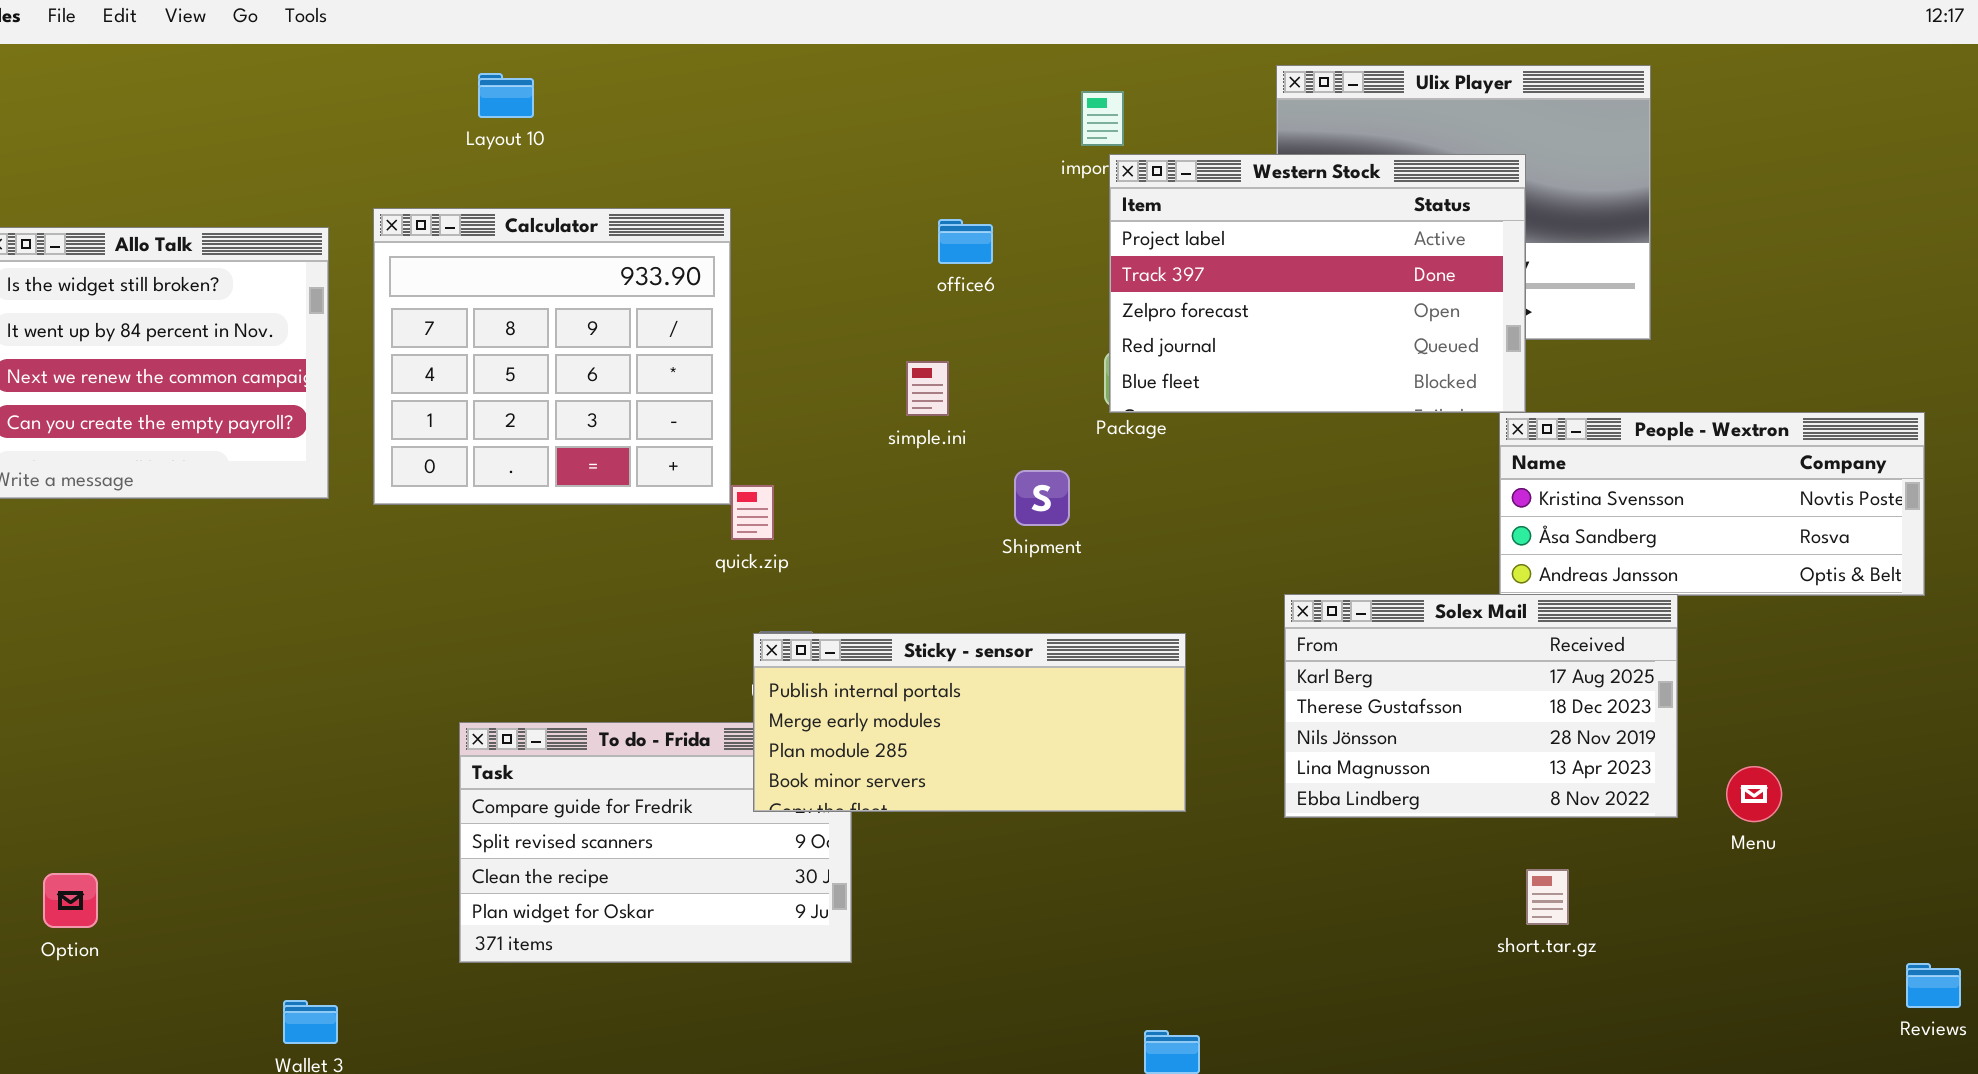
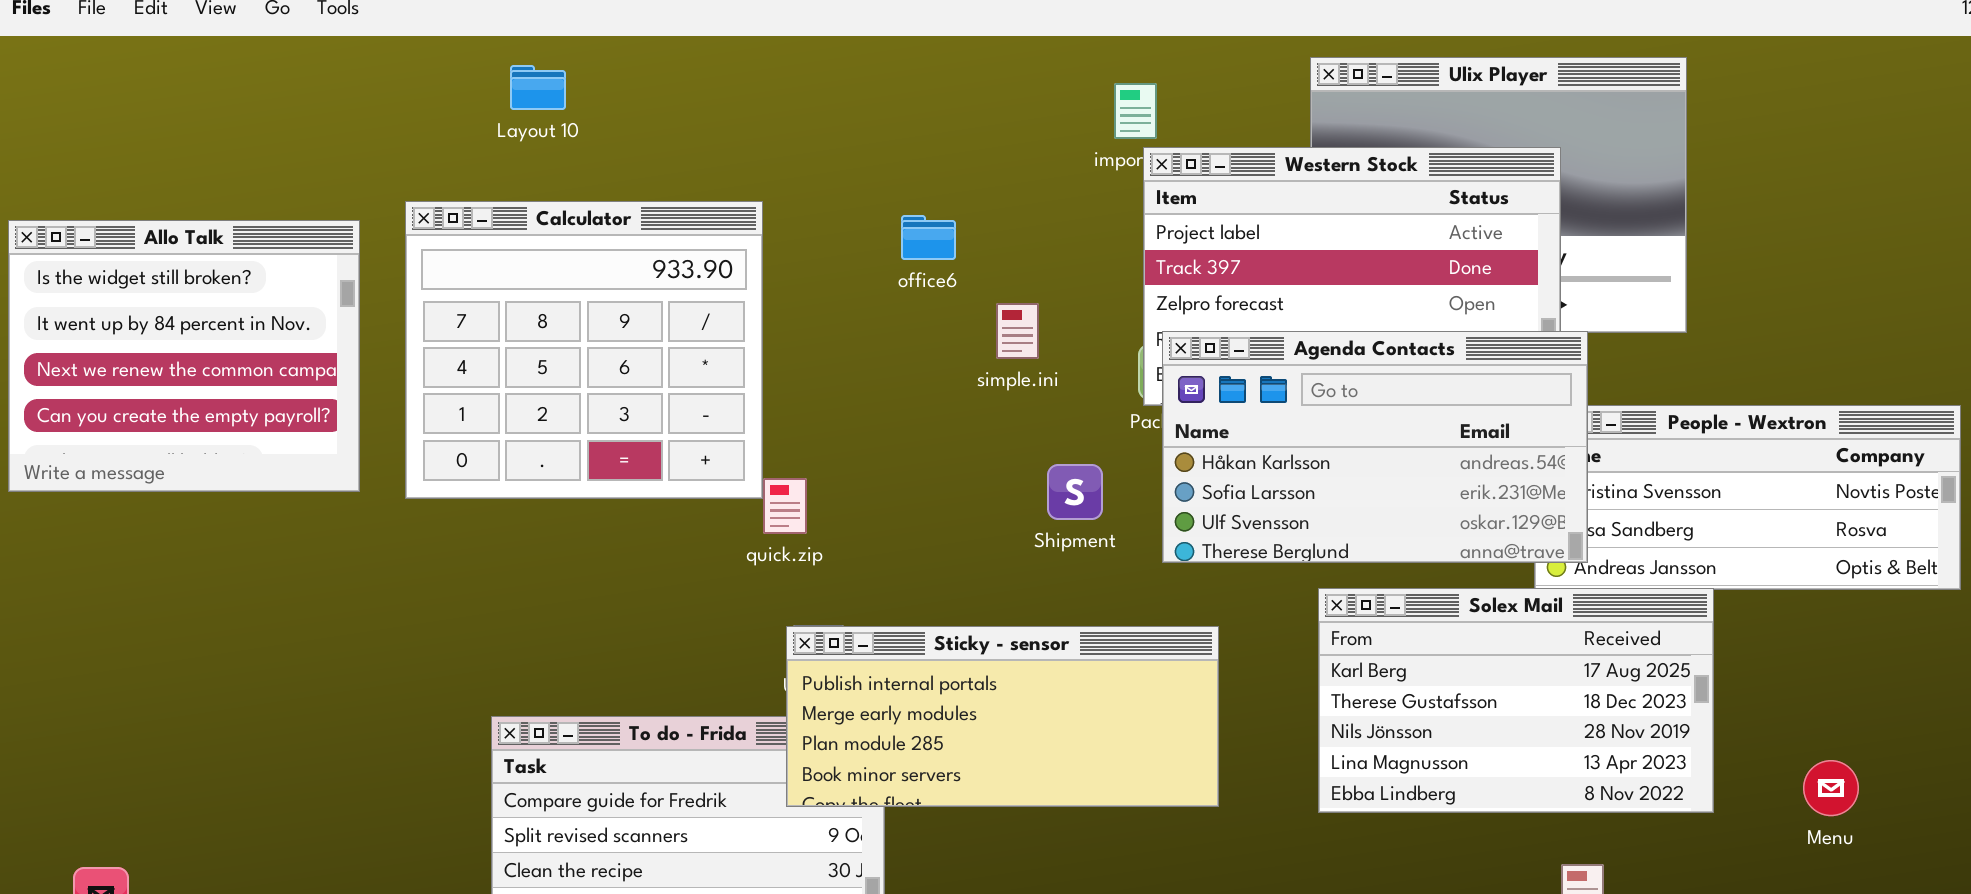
office6: [938,219,993,264] -> [901,215,956,260], moved
Agenda Contacts: none -> [1162,331,1588,563], opened
simple.ini: [906,361,949,416] -> [996,303,1039,359], moved
Menu: [1726,766,1782,822] -> [1803,760,1859,816], moved

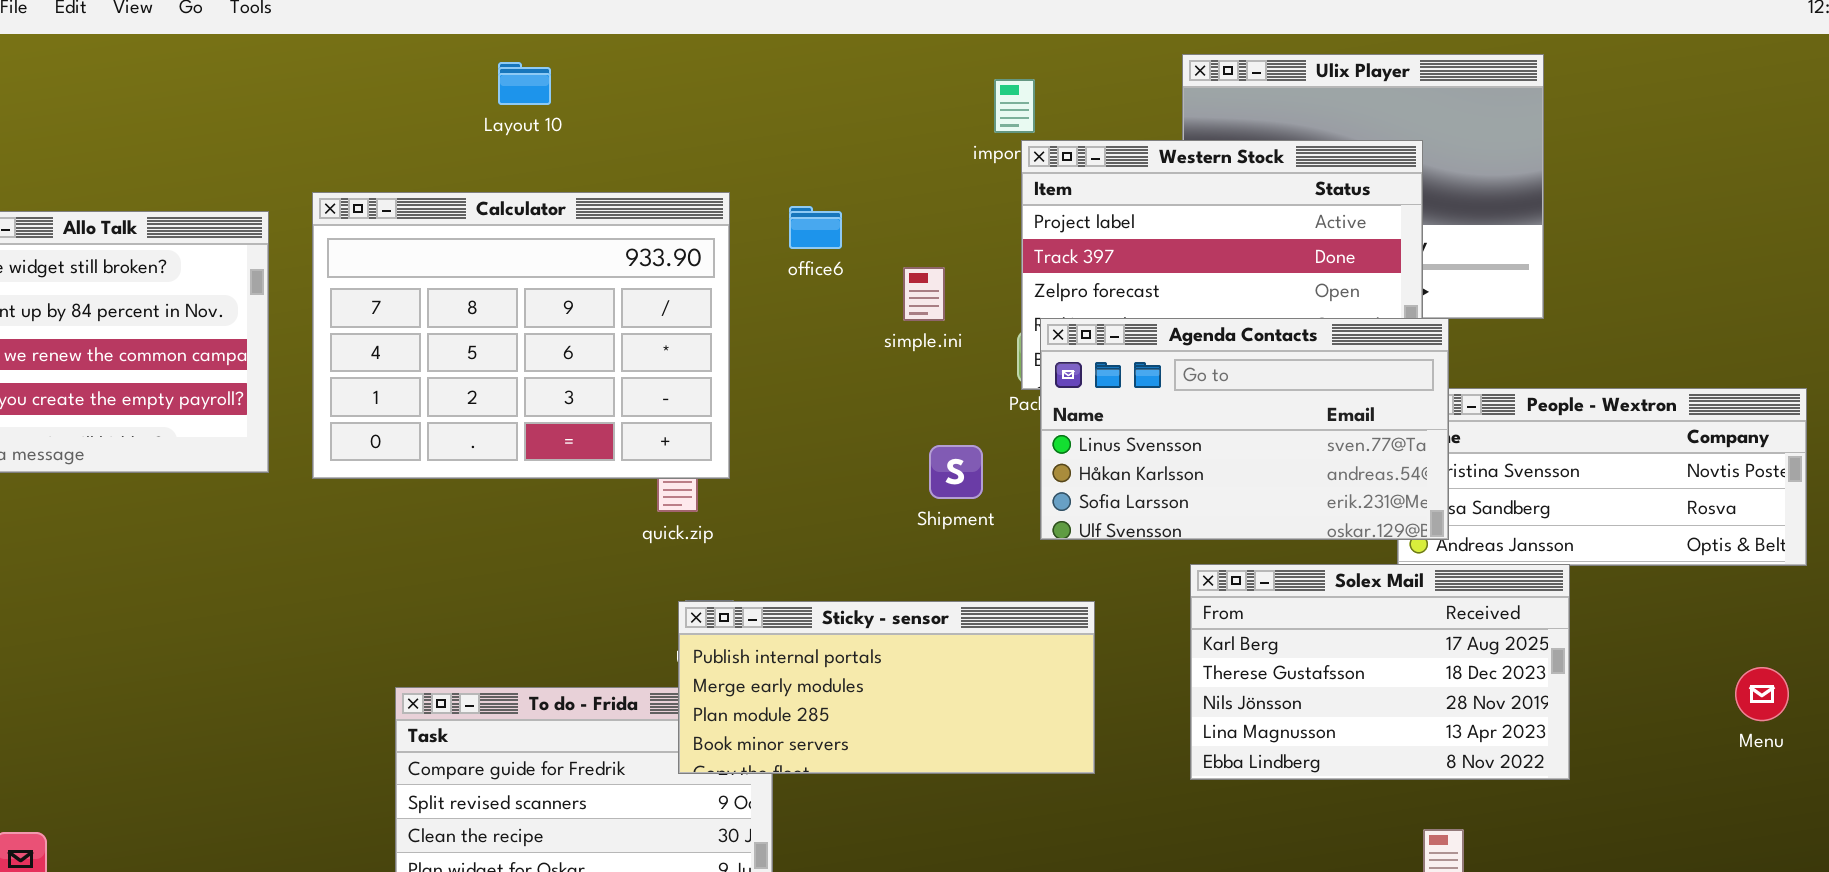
Layout 10: [510,65,566,110] -> [498,62,551,105], moved
Calculator: [405,201,763,499] -> [312,192,730,479], resized
simple.ini: [996,303,1039,359] -> [903,267,945,321], moved
Agenda Contacts: [1162,331,1588,563] -> [1040,318,1449,540], scrolled up 1 row
Menu: [1803,760,1859,816] -> [1735,667,1789,721], moved

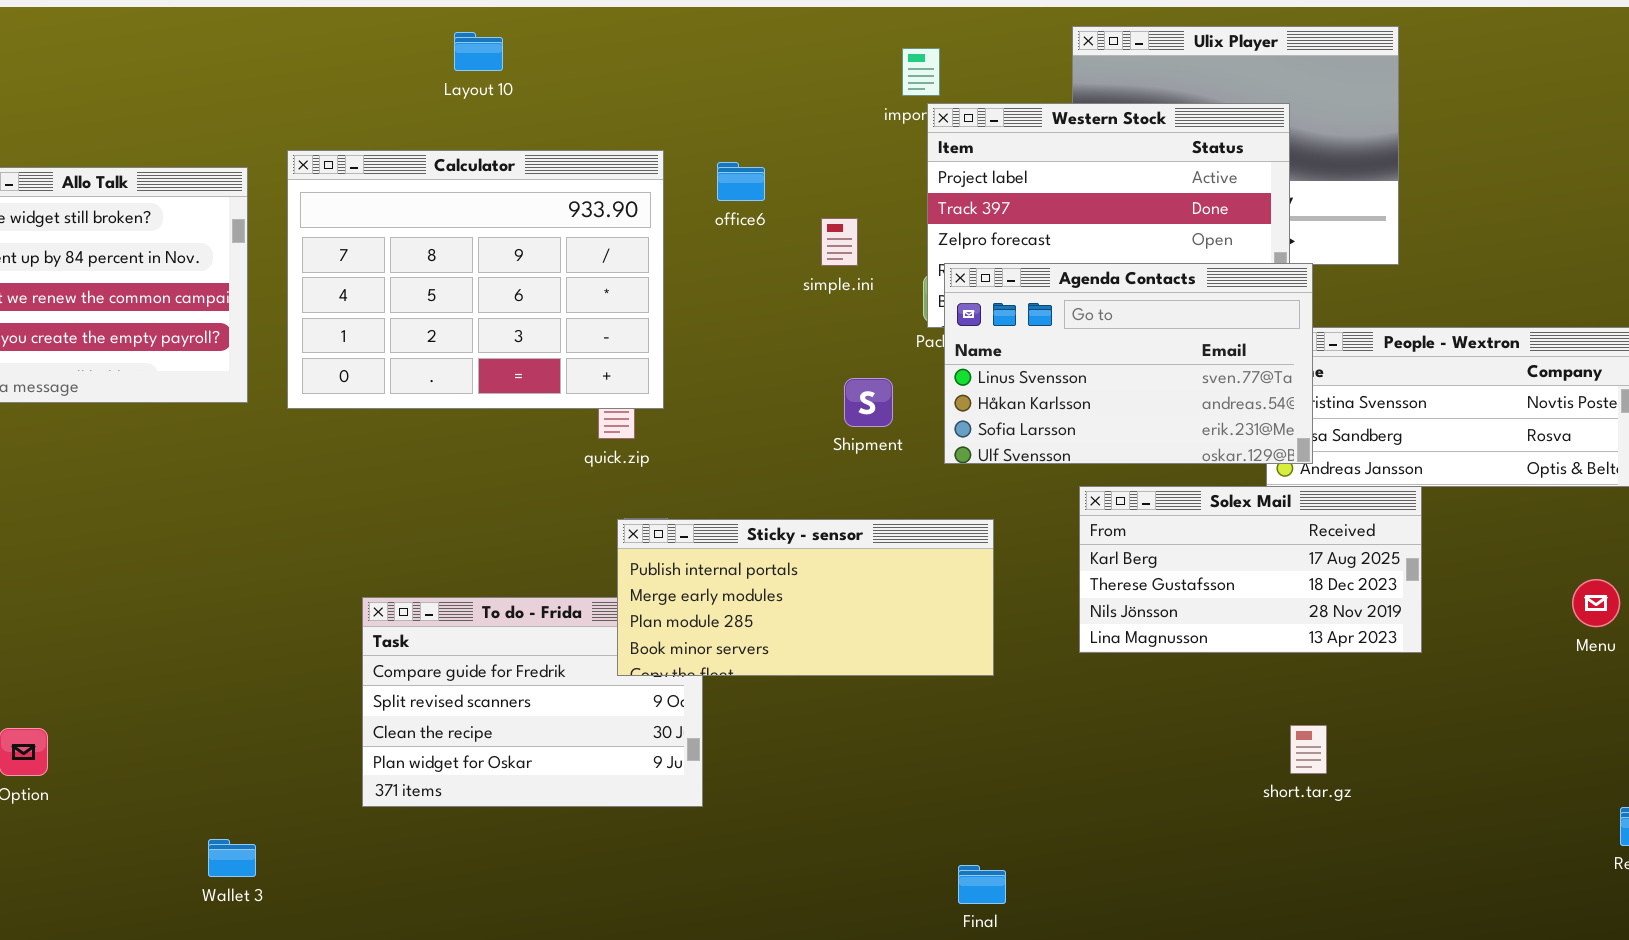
Solex Mail: [1190,564,1570,780] -> [1079,486,1422,653], resized

